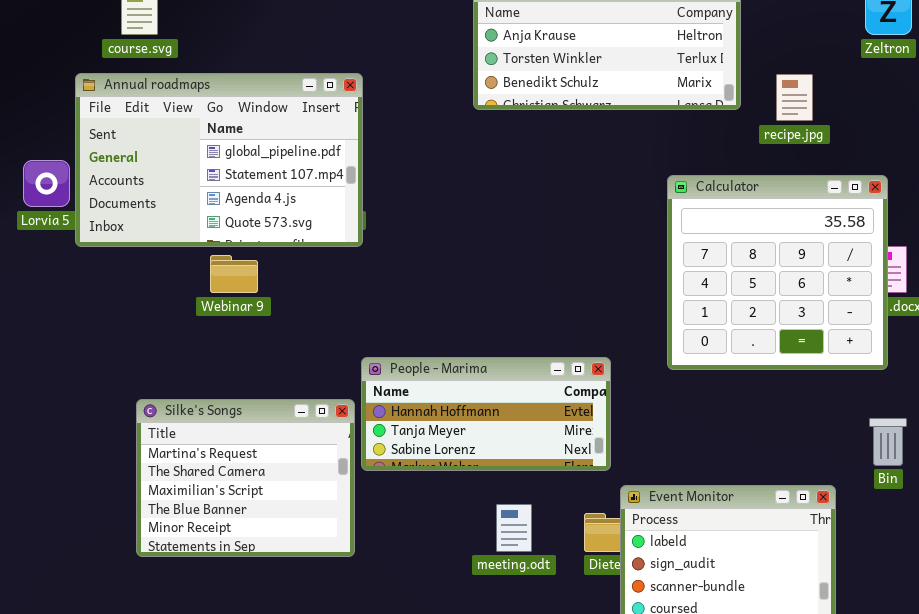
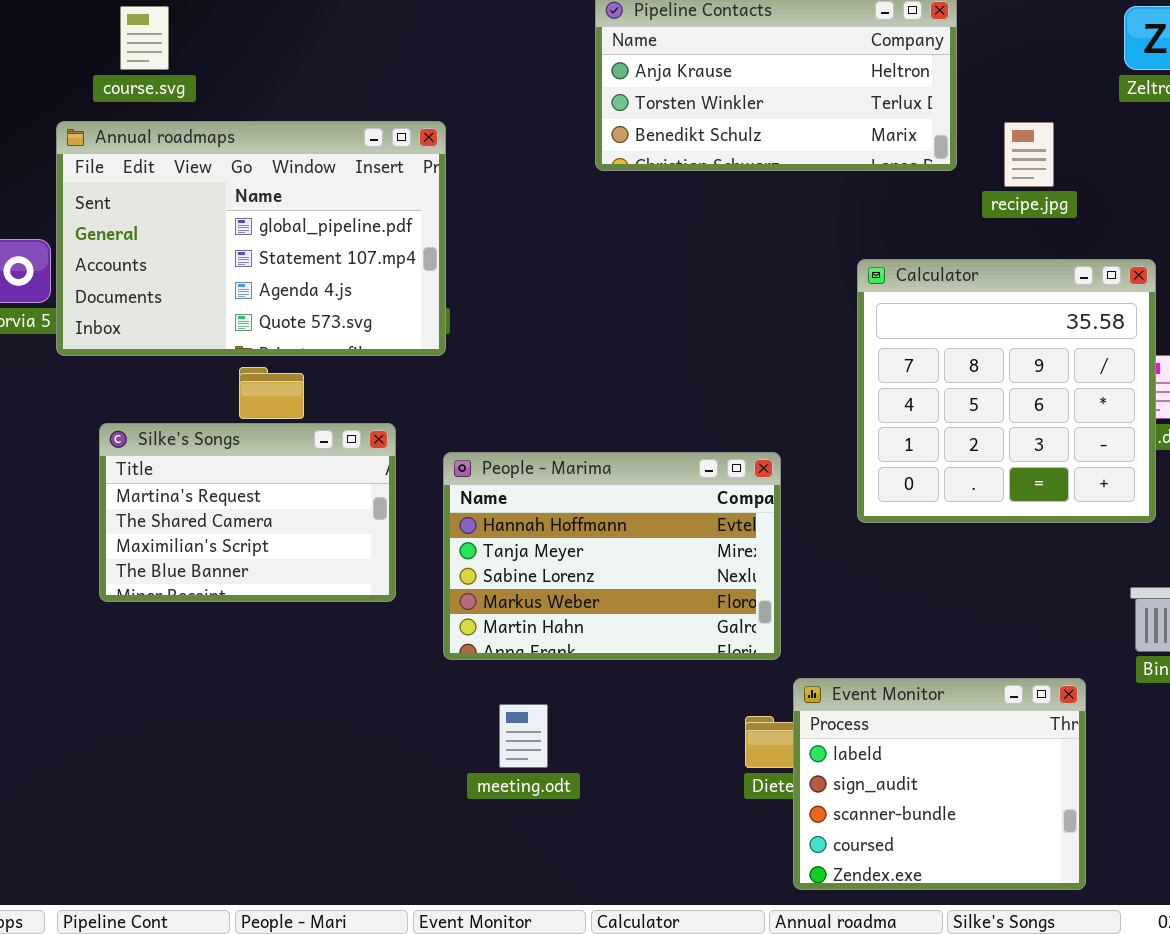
People - Marima: [361,357,611,471] -> [443,452,781,660], resized
Silke's Songs: [136,399,355,557] -> [99,423,396,602], moved, resized
meeting.odt: [496,504,532,552] -> [499,704,548,768], moved

